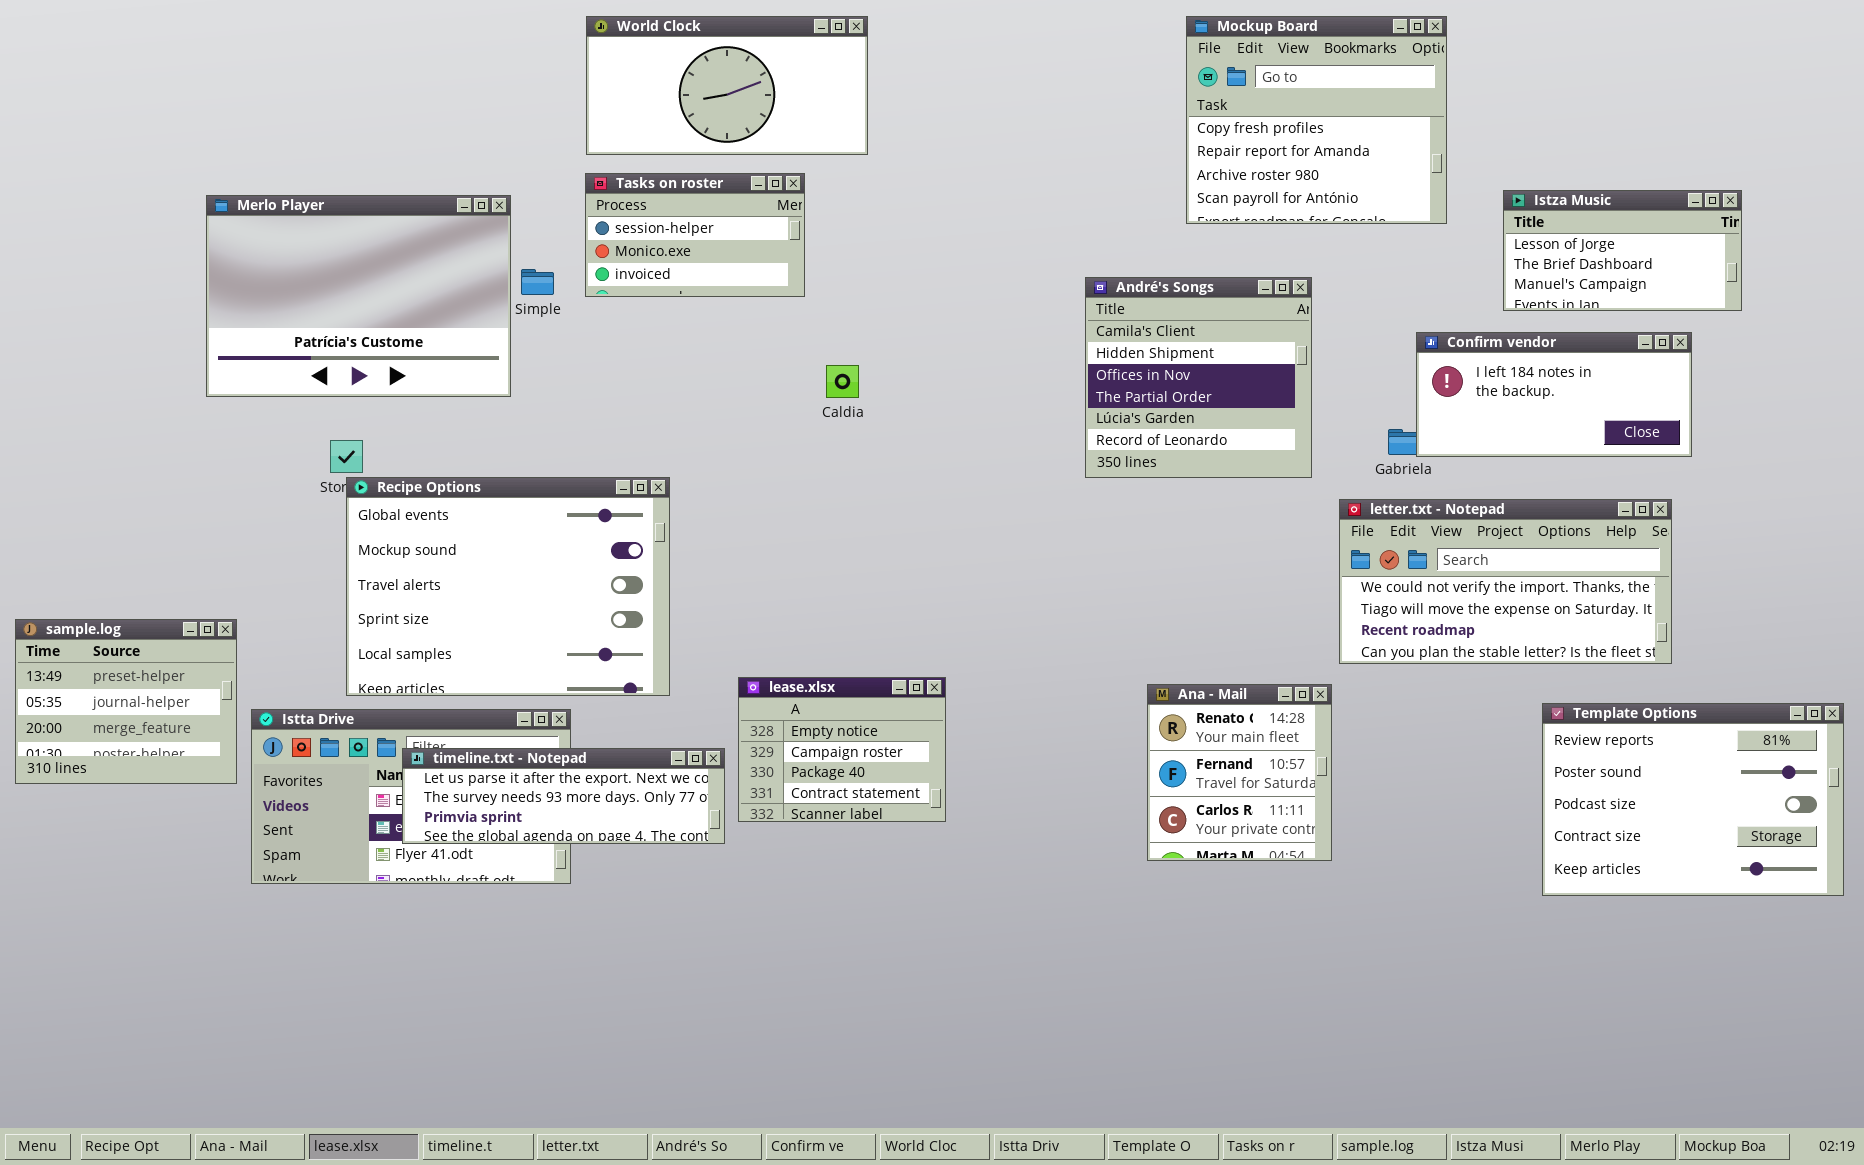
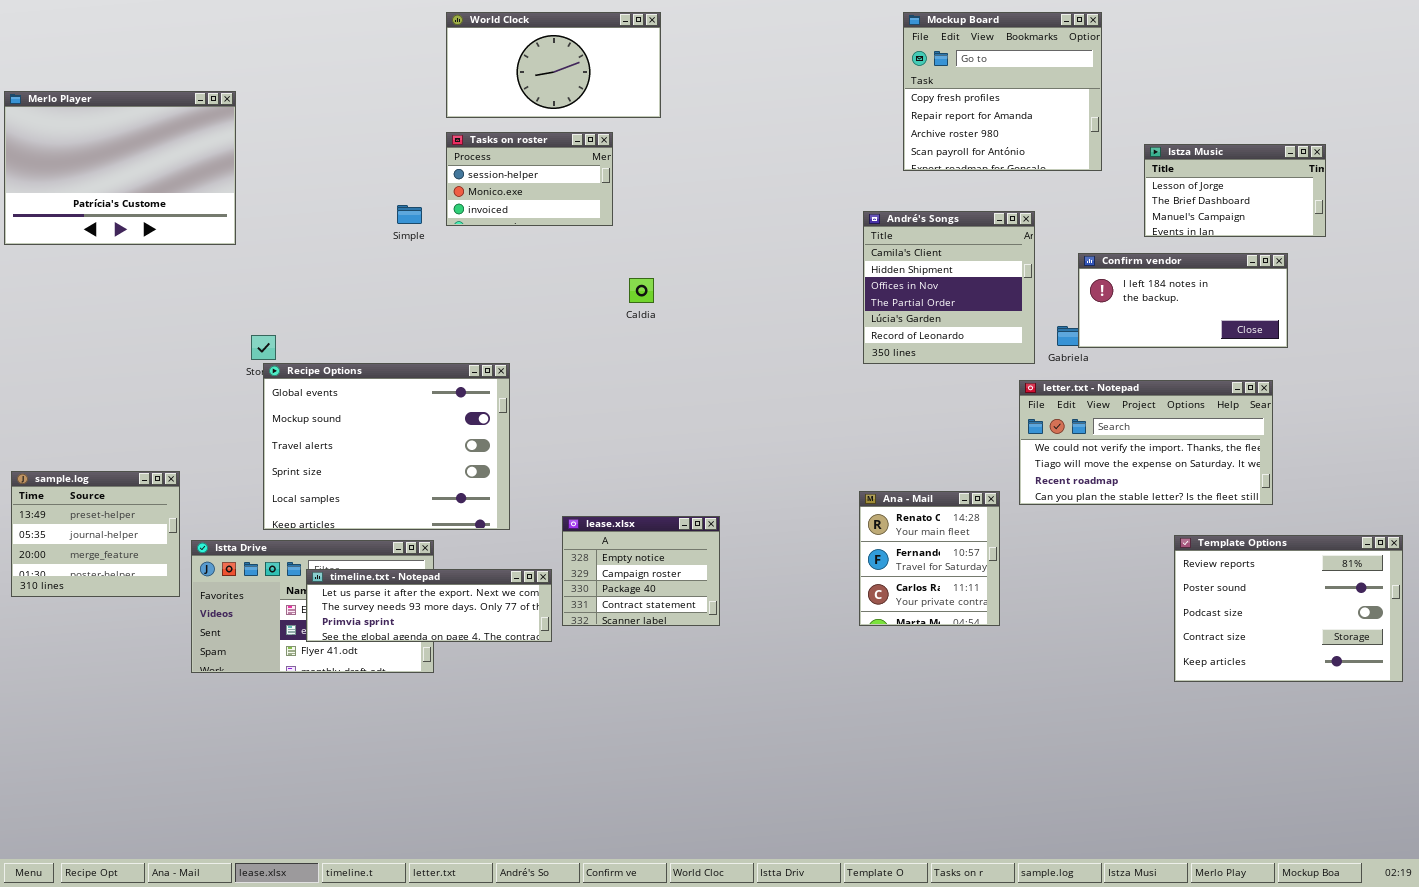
Merlo Player: [206,195,511,397] -> [4,91,236,245], moved
André's Songs: [1085,277,1312,478] -> [863,211,1035,364], moved
Ana - Mail: [1147,684,1332,861] -> [859,491,1000,626], moved

